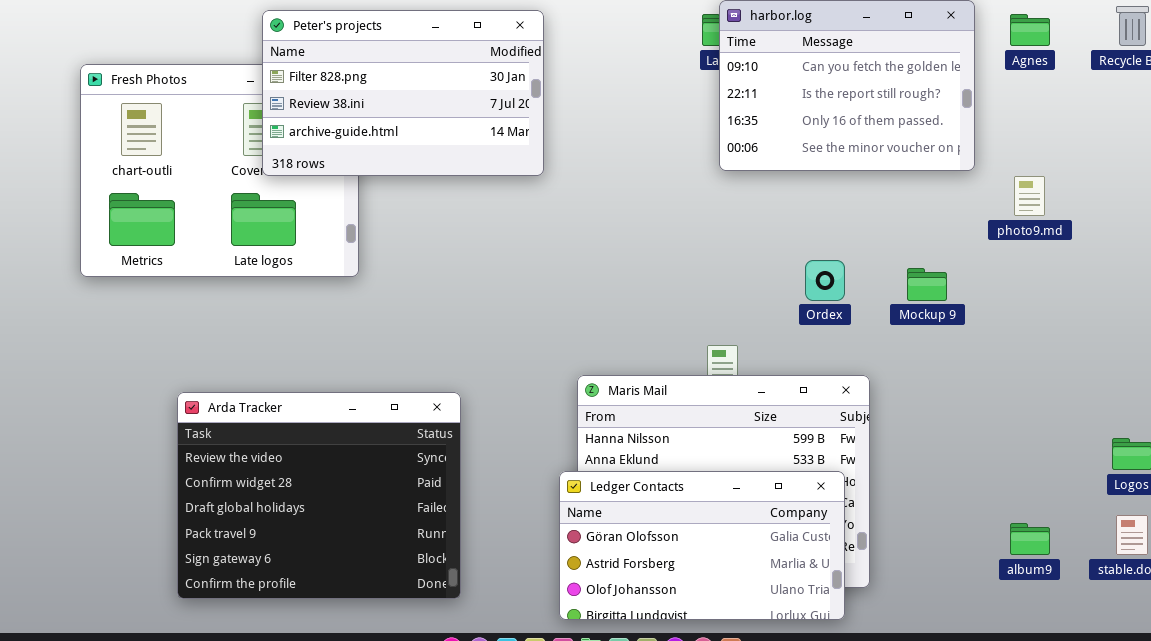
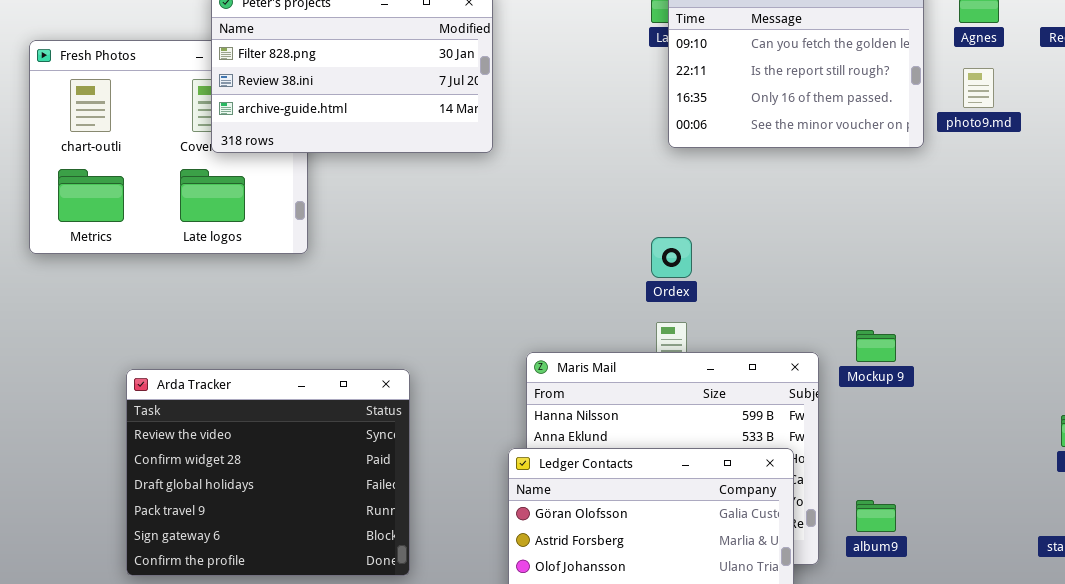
photo9.md: [1014,176,1045,216] -> [963,68,994,108], moved
Ordex: [805,260,845,301] -> [651,237,692,278], moved
Mockup 9: [907,268,947,301] -> [856,330,896,362], moved
album9: [1010,523,1050,555] -> [856,500,896,532], moved

